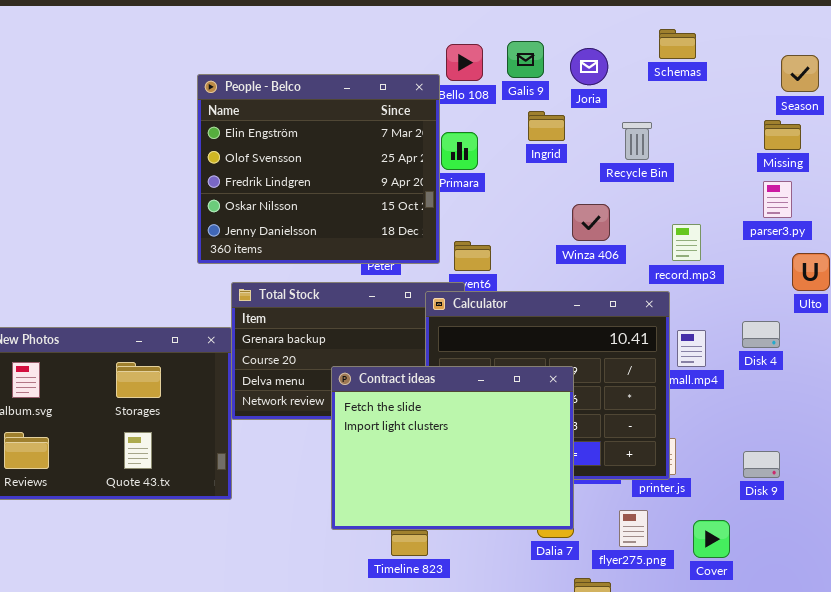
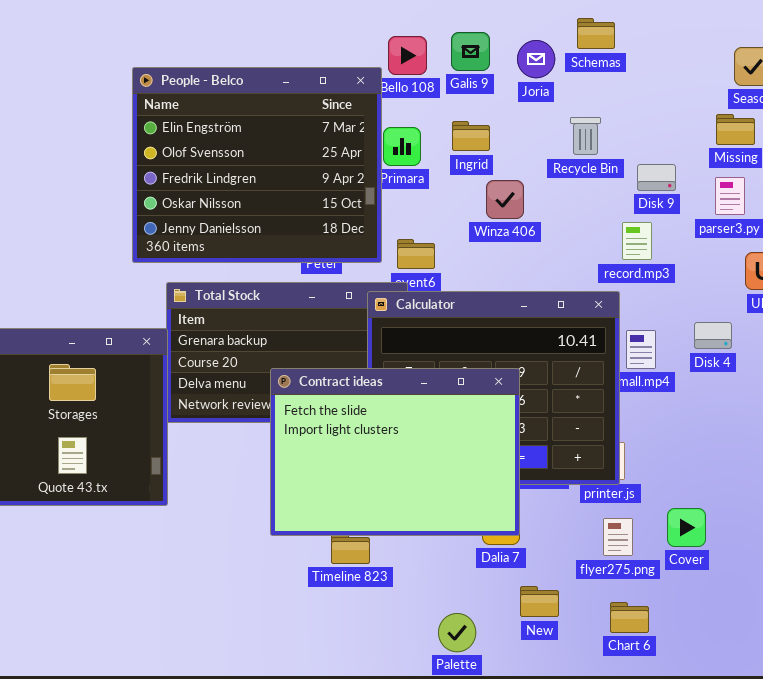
Schemas: [659,29,696,59] -> [577,18,615,49], moved
Ingrid: [528,111,565,141] -> [452,121,490,151], moved
Winza 406: [572,204,610,241] -> [486,180,524,219], moved
Disk 9: [743,451,780,478] -> [637,164,676,191], moved
flyer275.png: [619,510,648,547] -> [603,518,633,556], moved
Cover: [693,520,730,558] -> [667,508,706,547], moved

